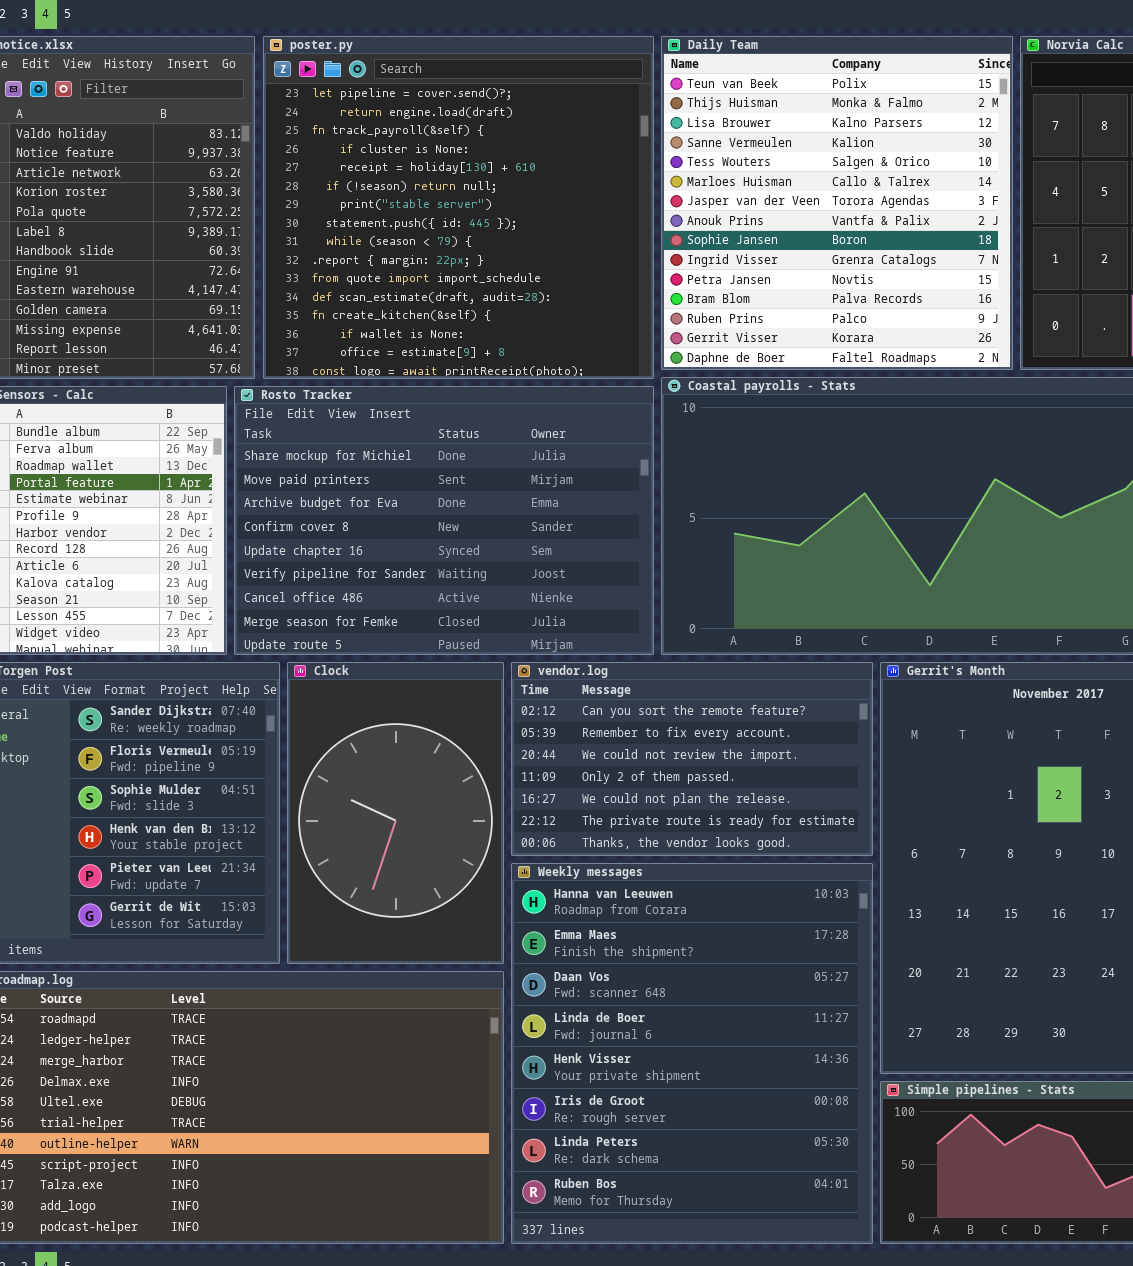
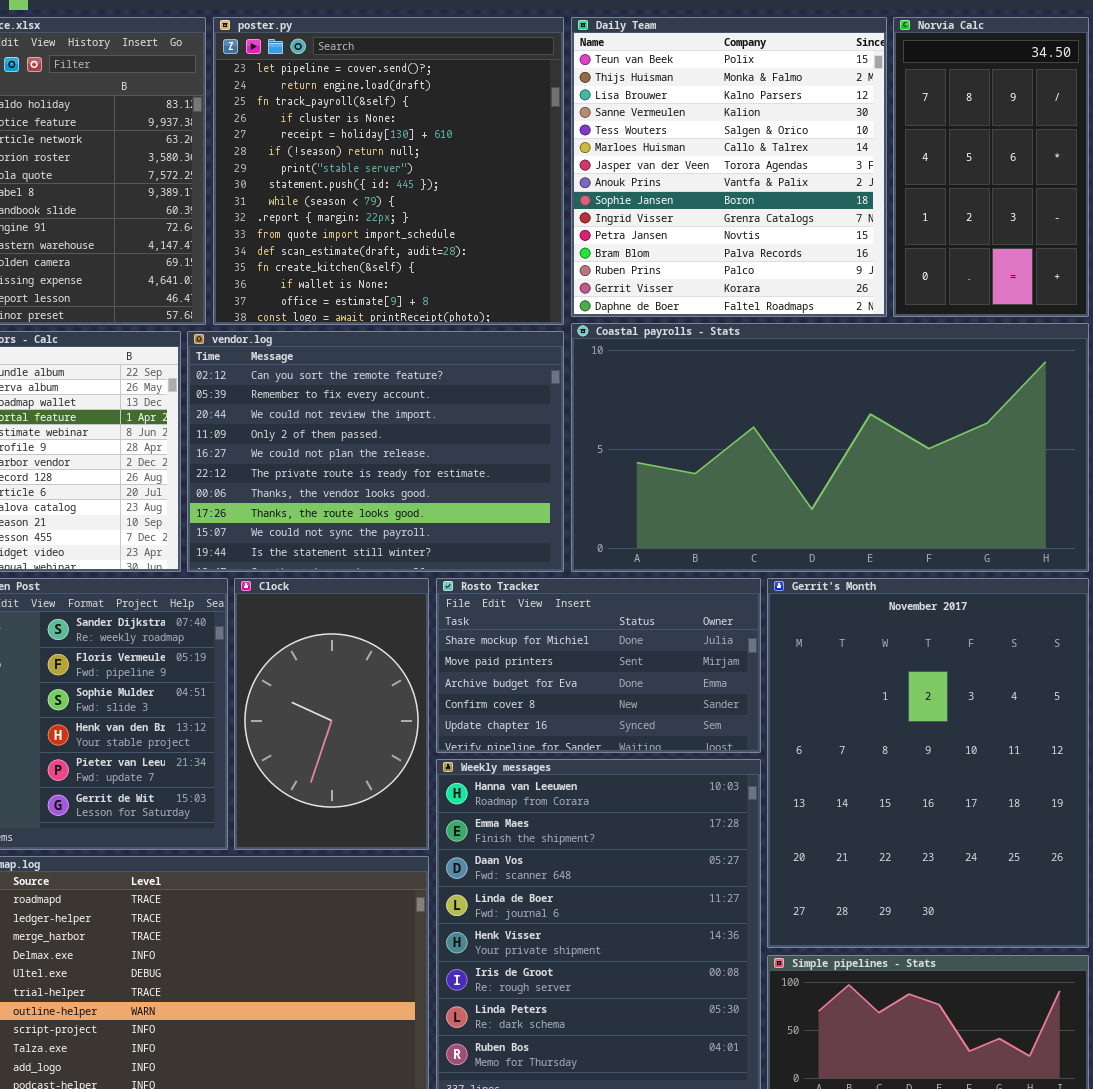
Rosto Tracker: [234,386,654,655] -> [436,578,761,753], moved, resized
vendor.log: [511,662,873,856] -> [187,331,564,572], moved, resized

